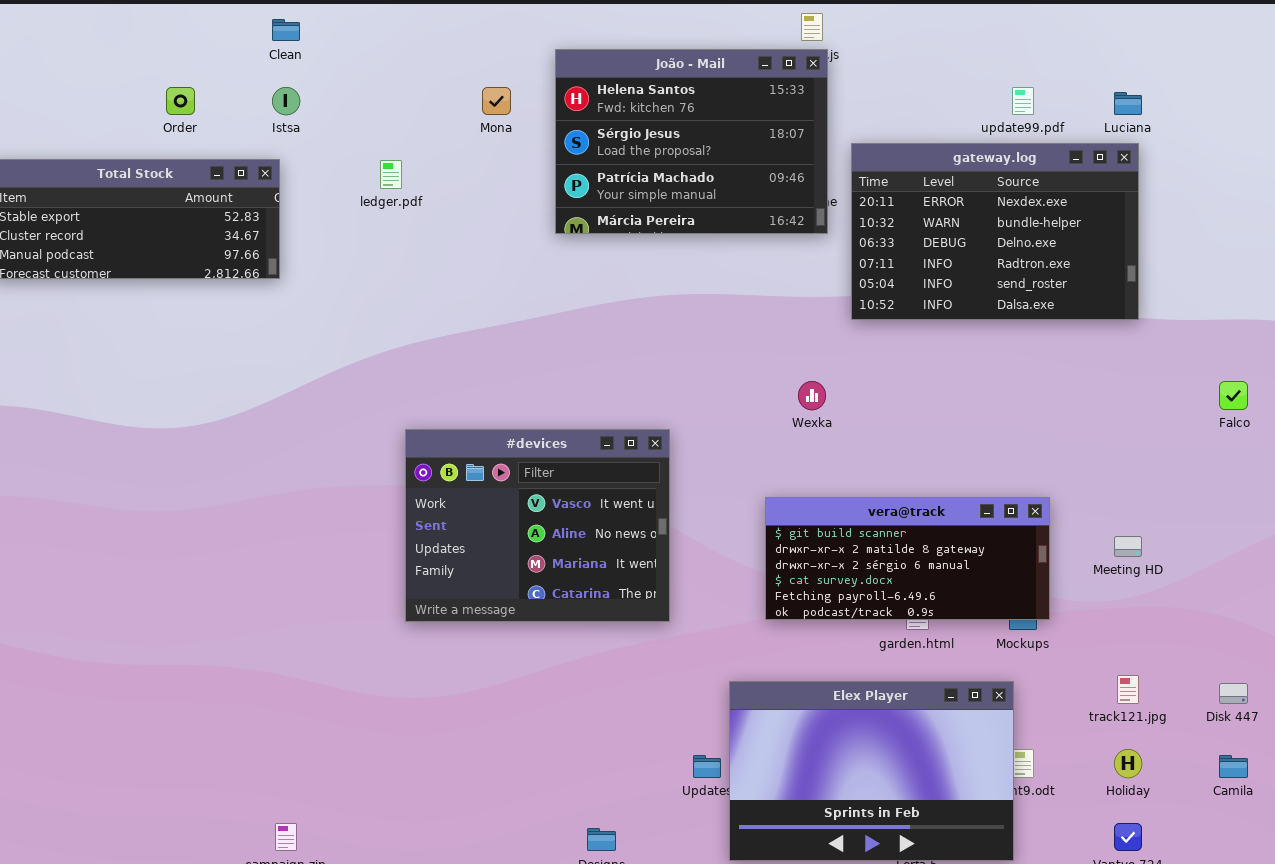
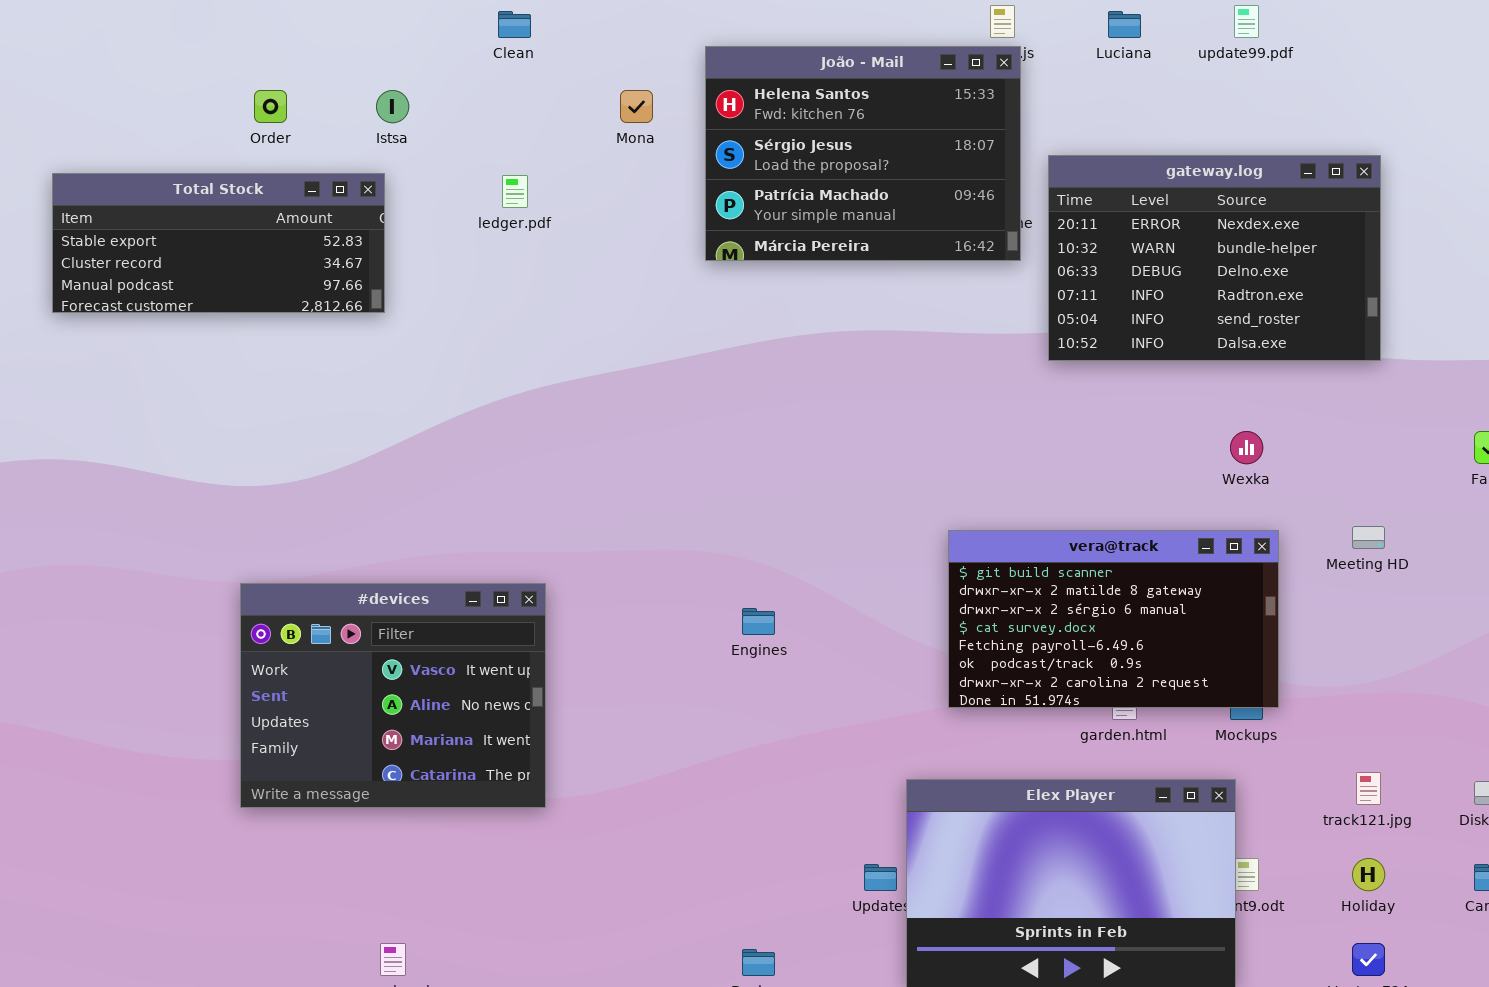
Clean: [272,19,300,41] -> [498,11,531,38], moved
update99.pdf: [1012,87,1034,115] -> [1234,5,1259,38], moved
Luciana: [1114,92,1142,115] -> [1108,11,1141,38], moved
Wexka: [798,381,826,410] -> [1230,431,1263,464], moved
#devices: [405,429,670,622] -> [240,583,546,808], moved
vera@track: [765,497,1050,620] -> [948,530,1279,708], resized
Meeting HD: [1114,536,1142,557] -> [1352,526,1385,549], moved

